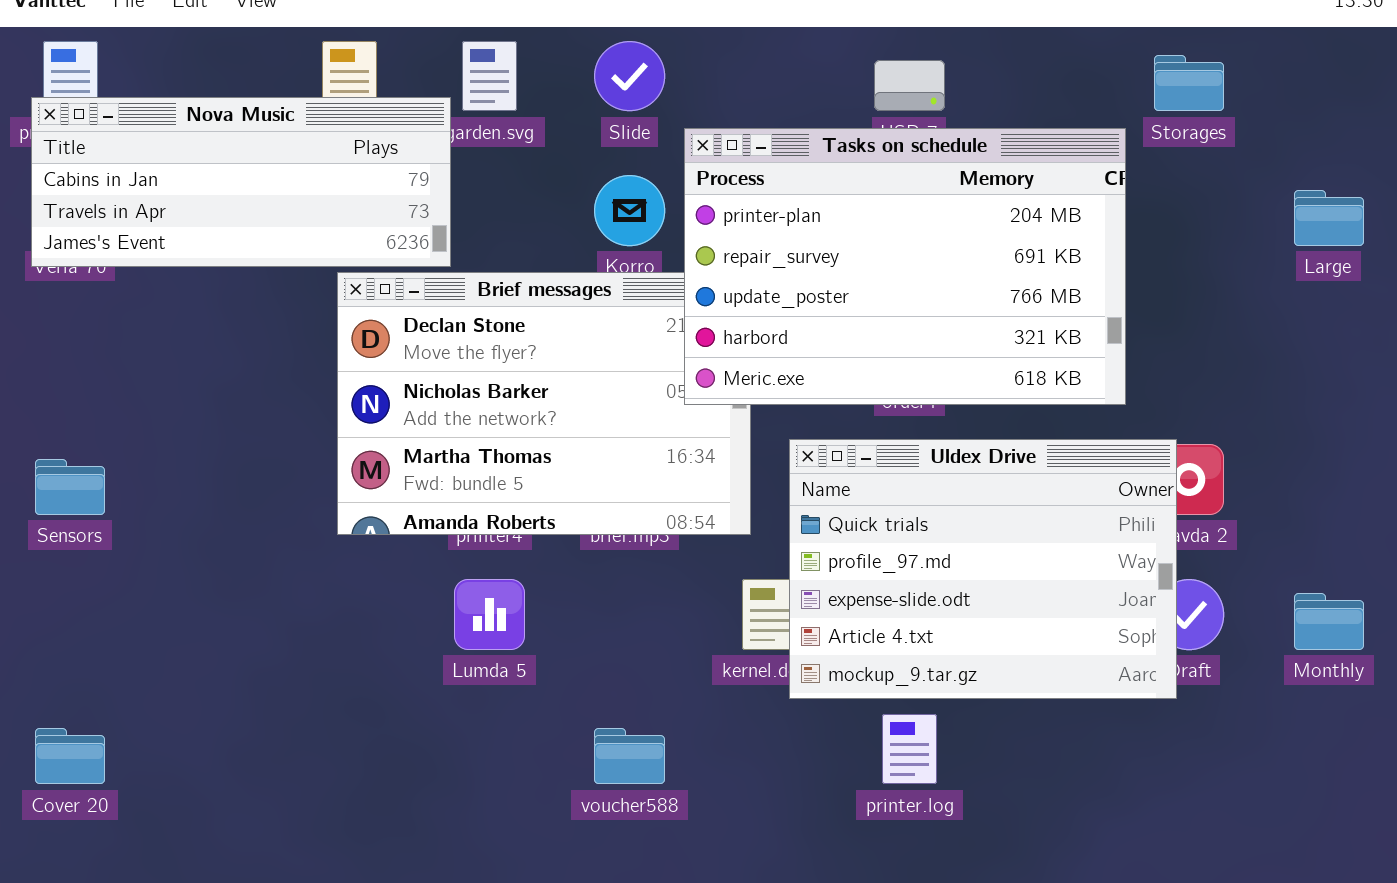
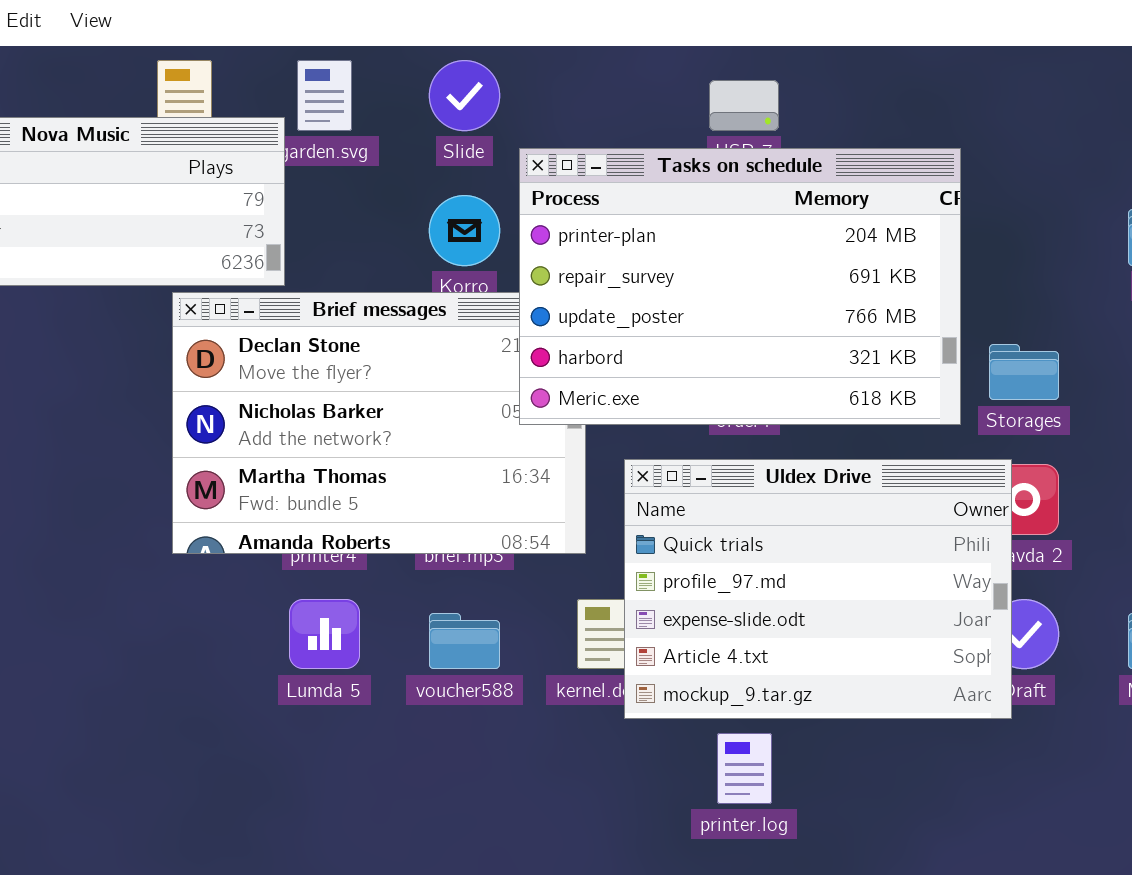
Storages: [1154,55,1224,111] -> [989,344,1059,400], moved
voucher588: [594,728,665,784] -> [429,613,500,669], moved

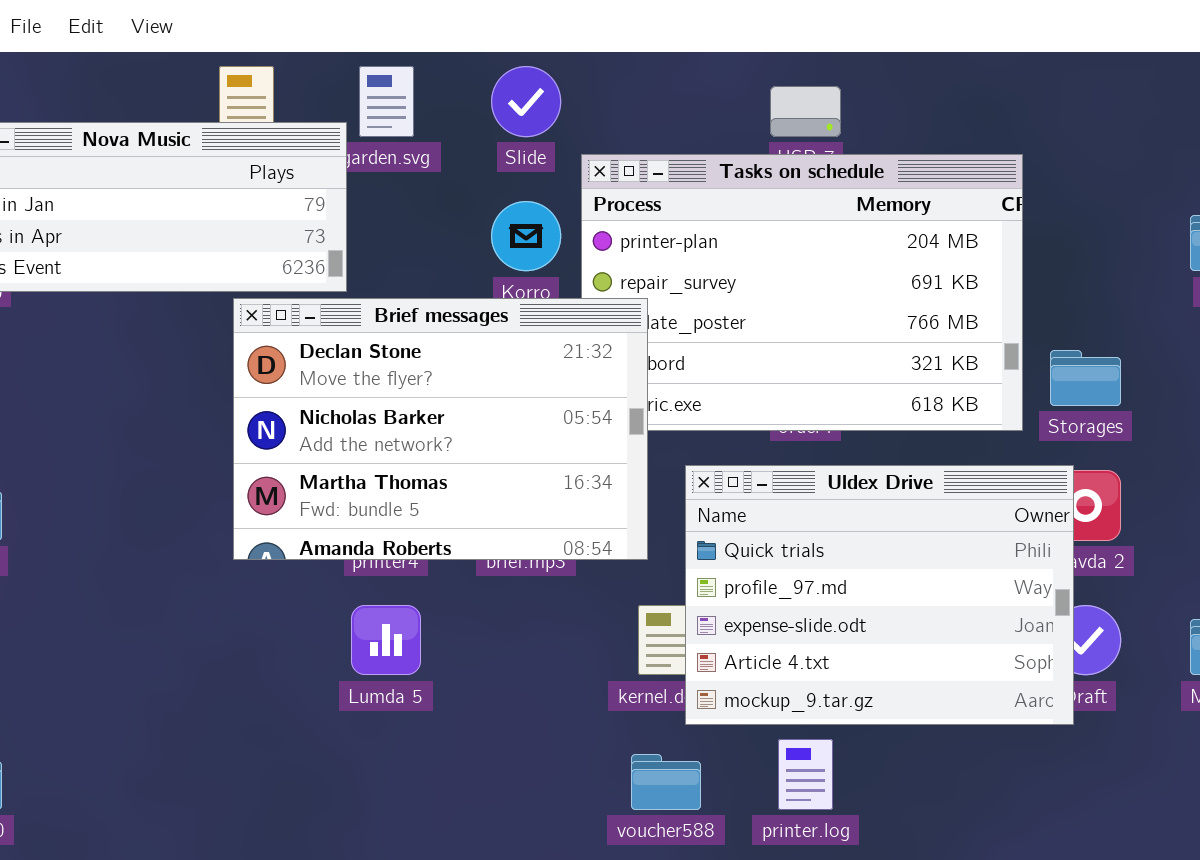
Brief messages: [172,292,586,554] -> [233,298,648,560], raised
voucher588: [429,613,500,669] -> [631,754,701,810], moved

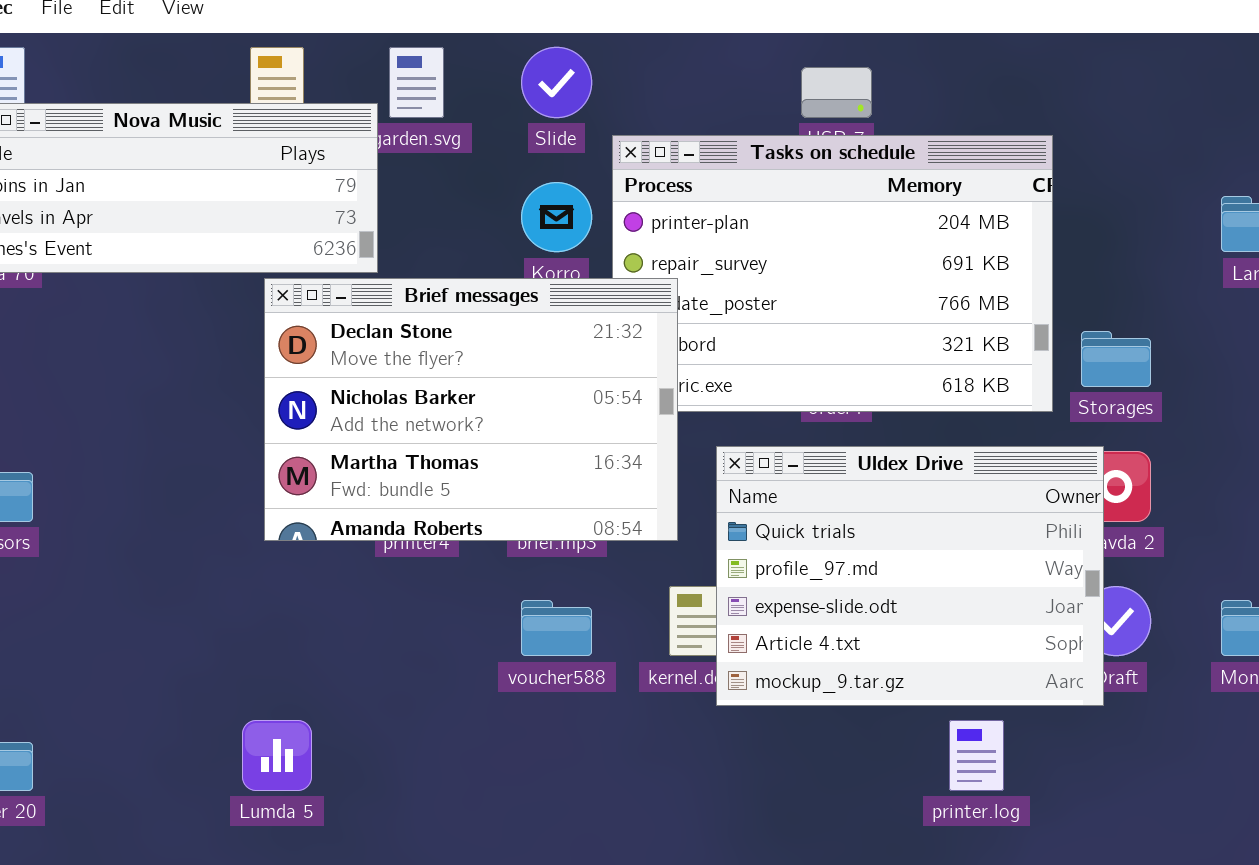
Lumda 5: [351,605,421,675] -> [242,720,312,791], moved
printer.log: [778,739,833,810] -> [949,720,1004,791], moved
voucher588: [631,754,701,810] -> [521,600,592,656], moved

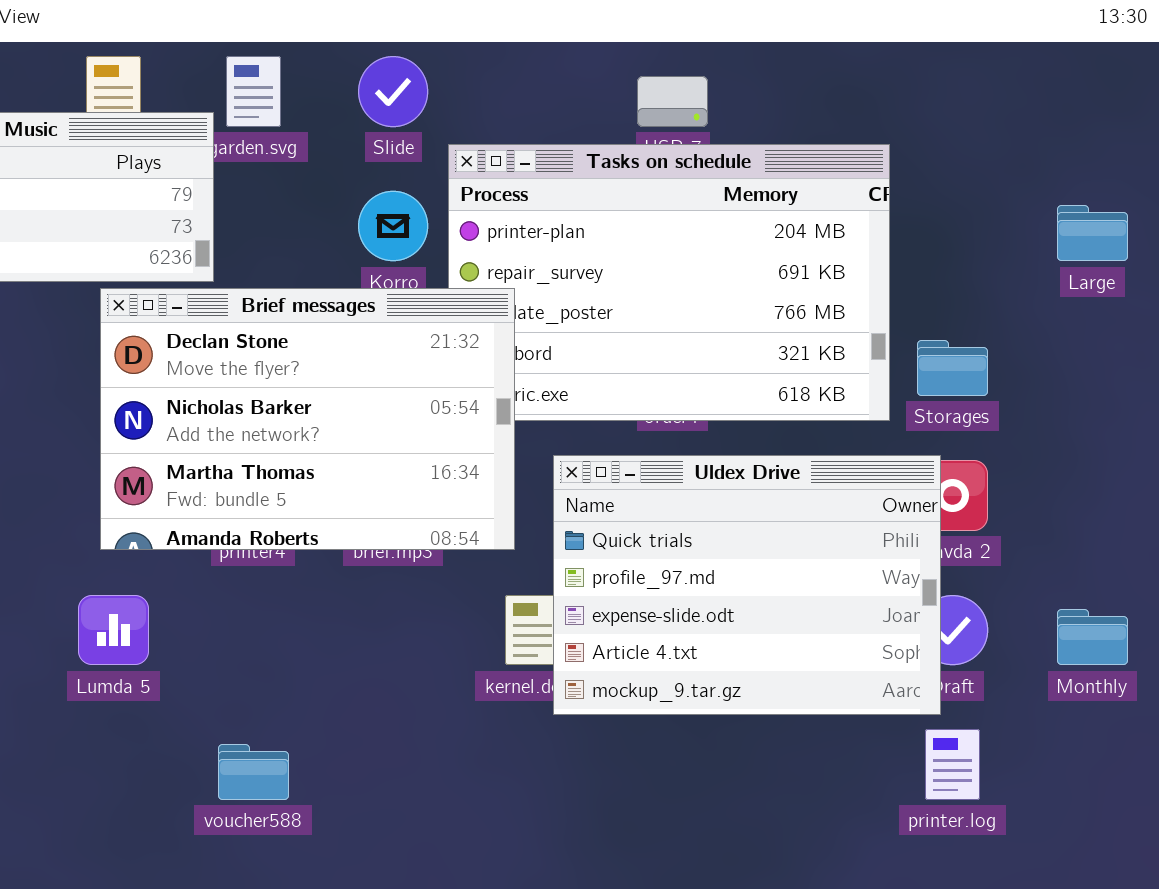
voucher588: [521,600,592,656] -> [218,744,289,800], moved
Lumda 5: [242,720,312,791] -> [78,595,149,665], moved
printer.log: [949,720,1004,791] -> [925,729,980,800], moved

